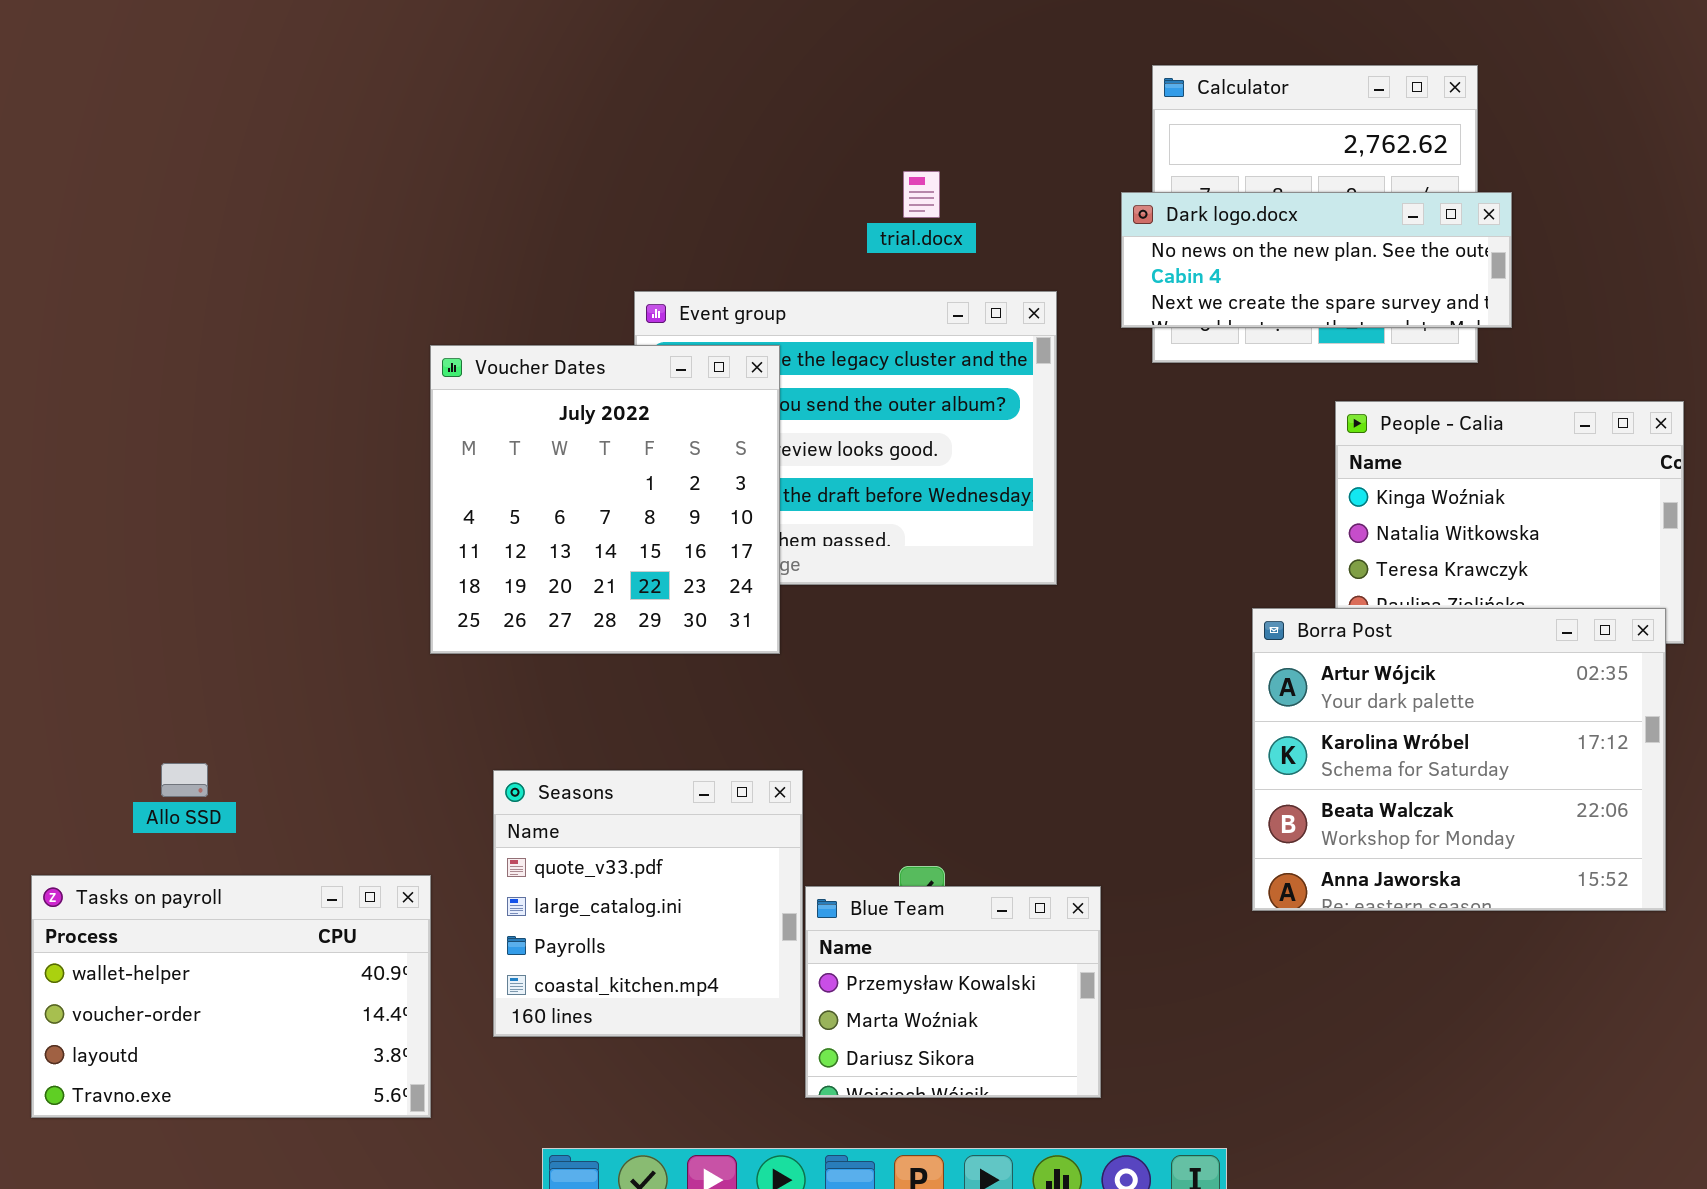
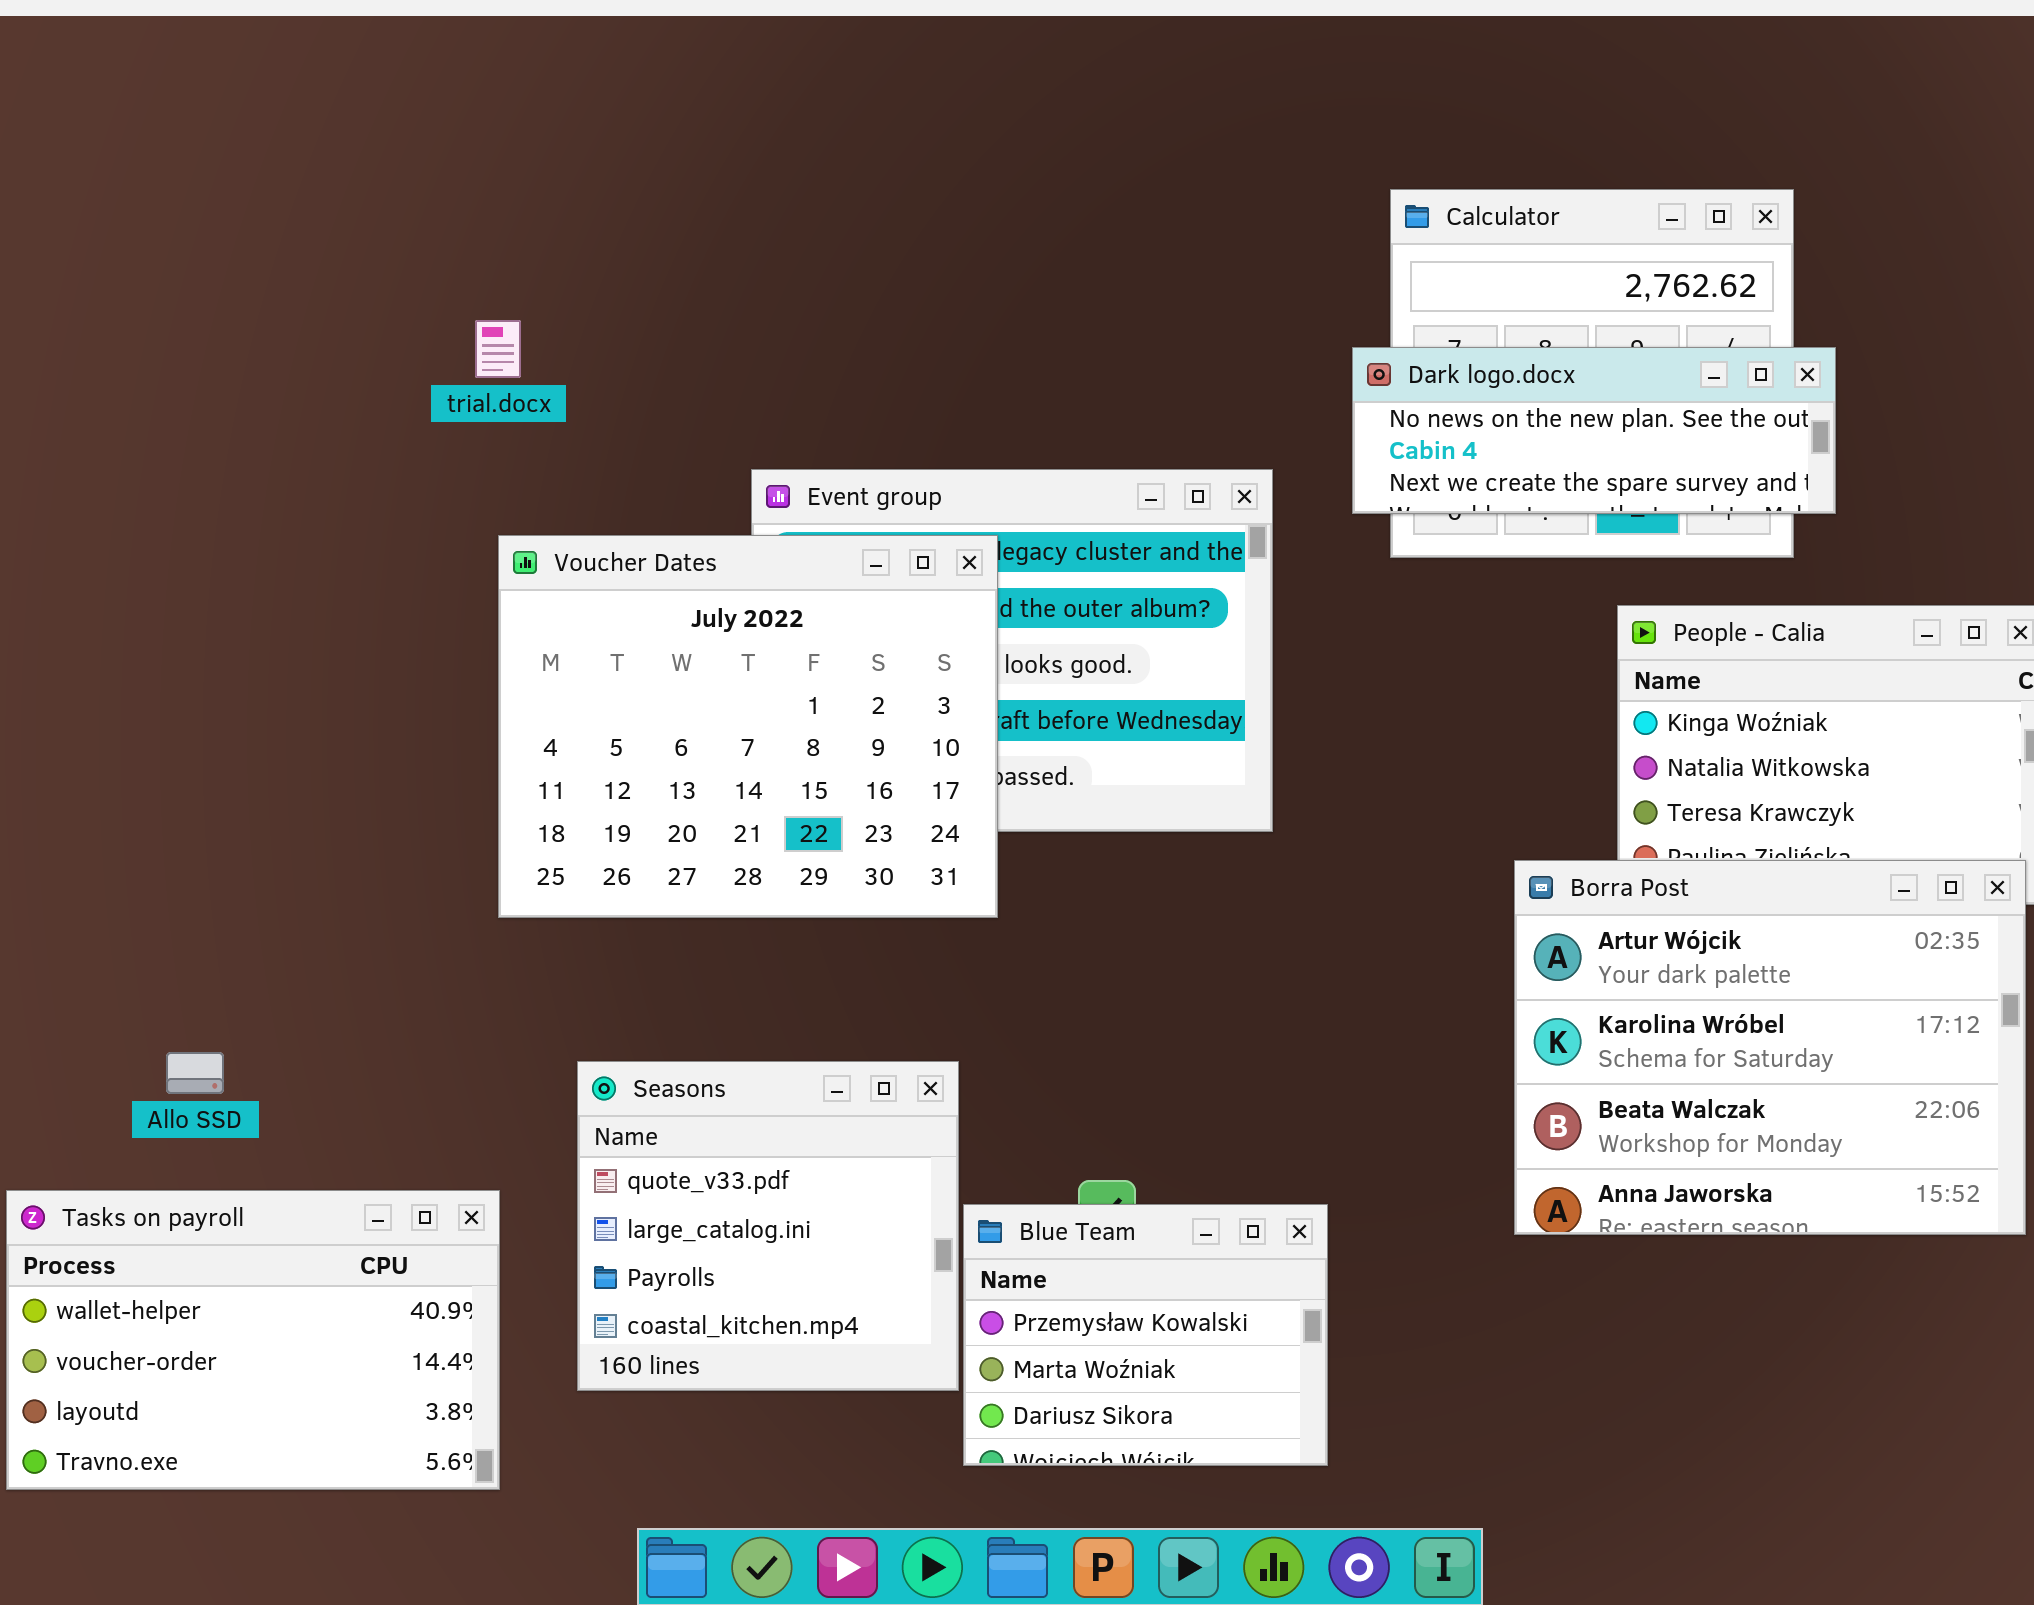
trial.docx: [903,171,940,218] -> [475,320,521,378], moved
Voucher Dates: [430,345,780,654] -> [498,535,998,918], resized

